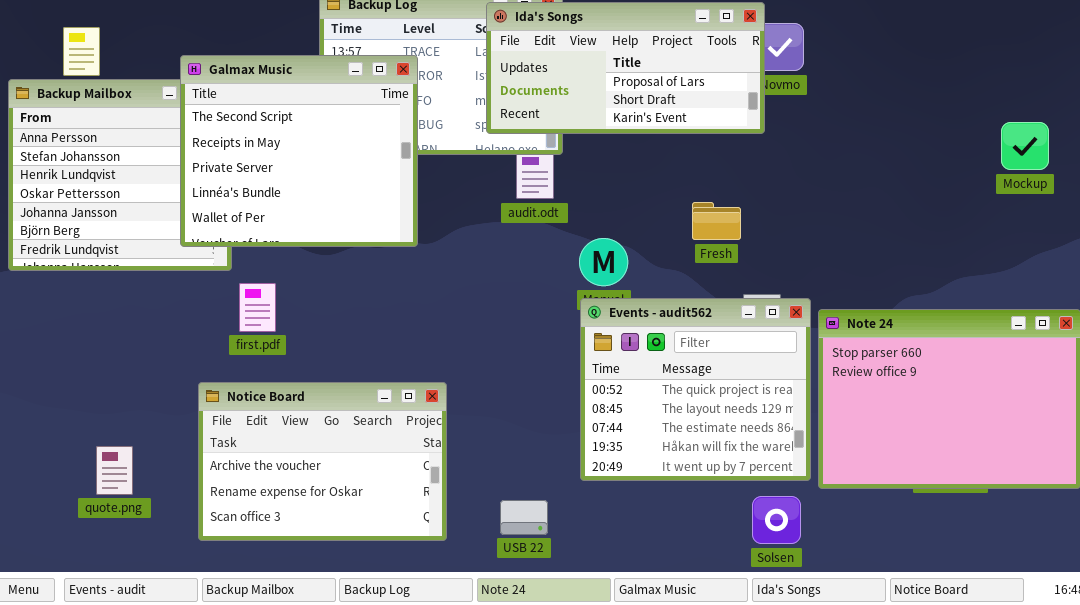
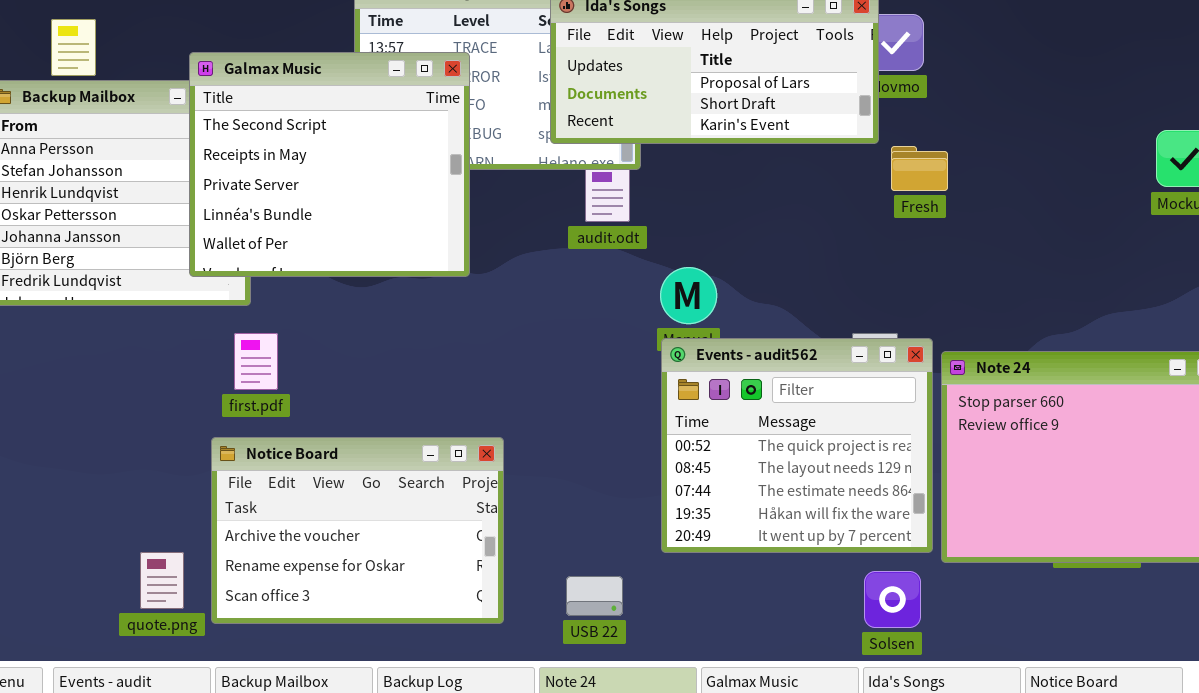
Fresh: [692,202,741,240] -> [891,146,948,191], moved
first.pdf: [239,283,276,332] -> [234,333,278,390], moved
quote.png: [96,446,133,495] -> [140,552,184,609], moved

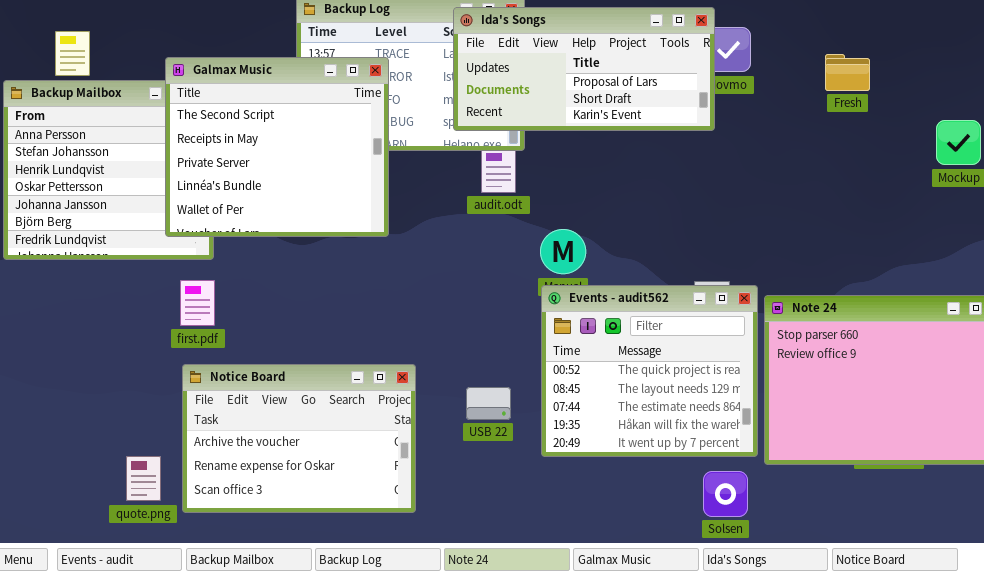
Fresh: [891,146,948,191] -> [825,54,870,91], moved
first.pdf: [234,333,278,390] -> [180,280,215,326], moved
USB 22: [566,576,623,616] -> [466,387,511,420], moved

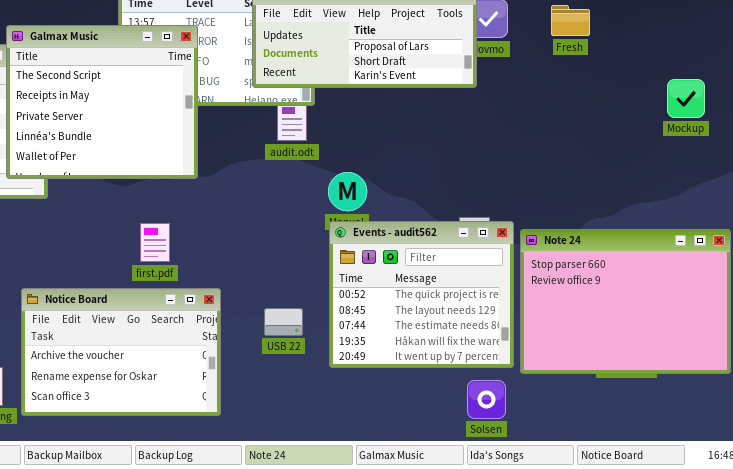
Fresh: [825,54,870,91] -> [551,5,590,36], moved
first.pdf: [180,280,215,326] -> [140,223,170,262], moved

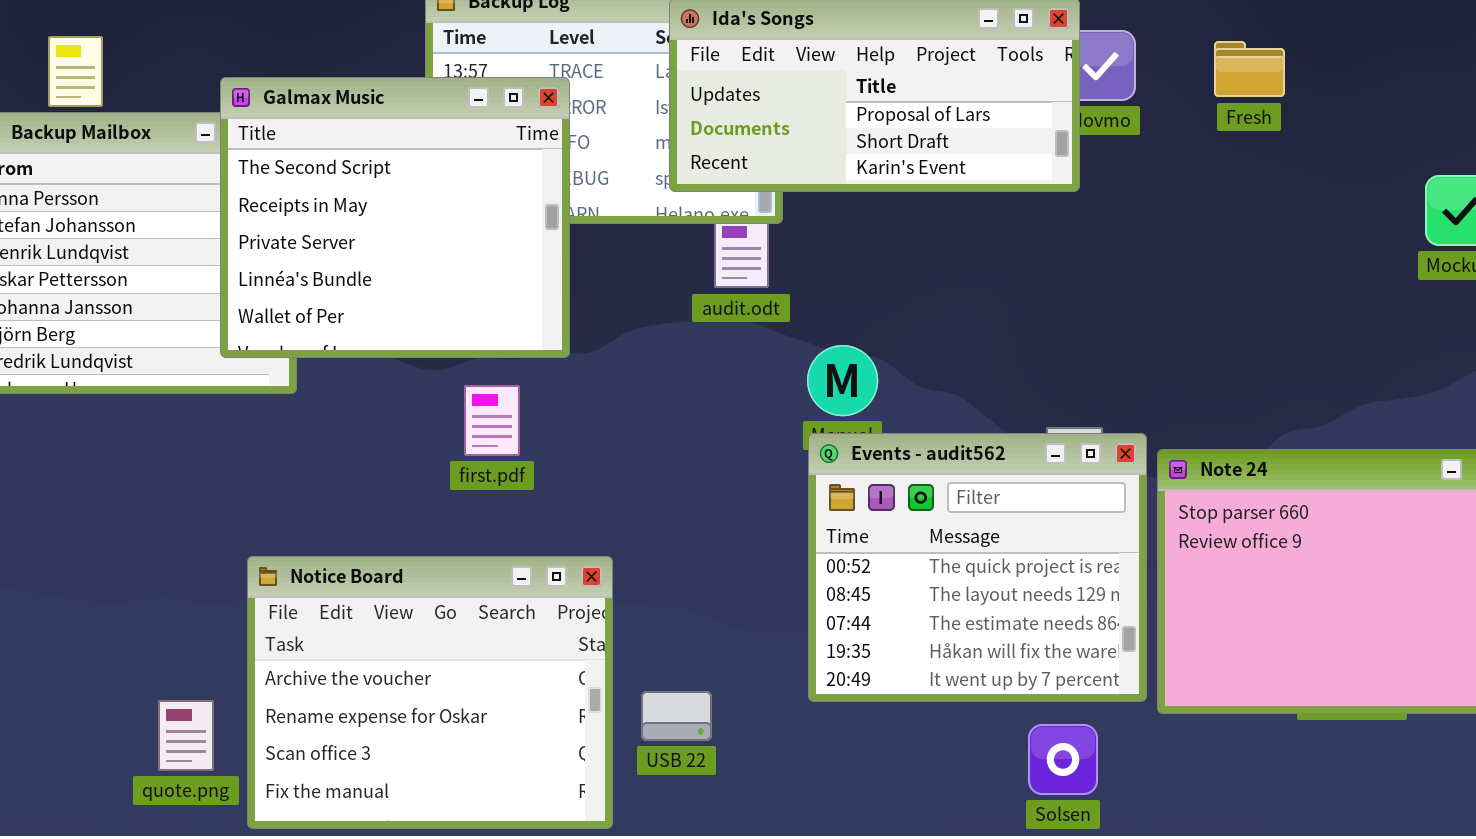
first.pdf: [140,223,170,262] -> [464,385,520,456], moved
Notice Board: [21,288,221,416] -> [247,556,613,829], resized
USB 22: [264,308,303,336] -> [641,691,712,741], moved
Solsen: [467,380,506,419] -> [1028,724,1098,795], moved

